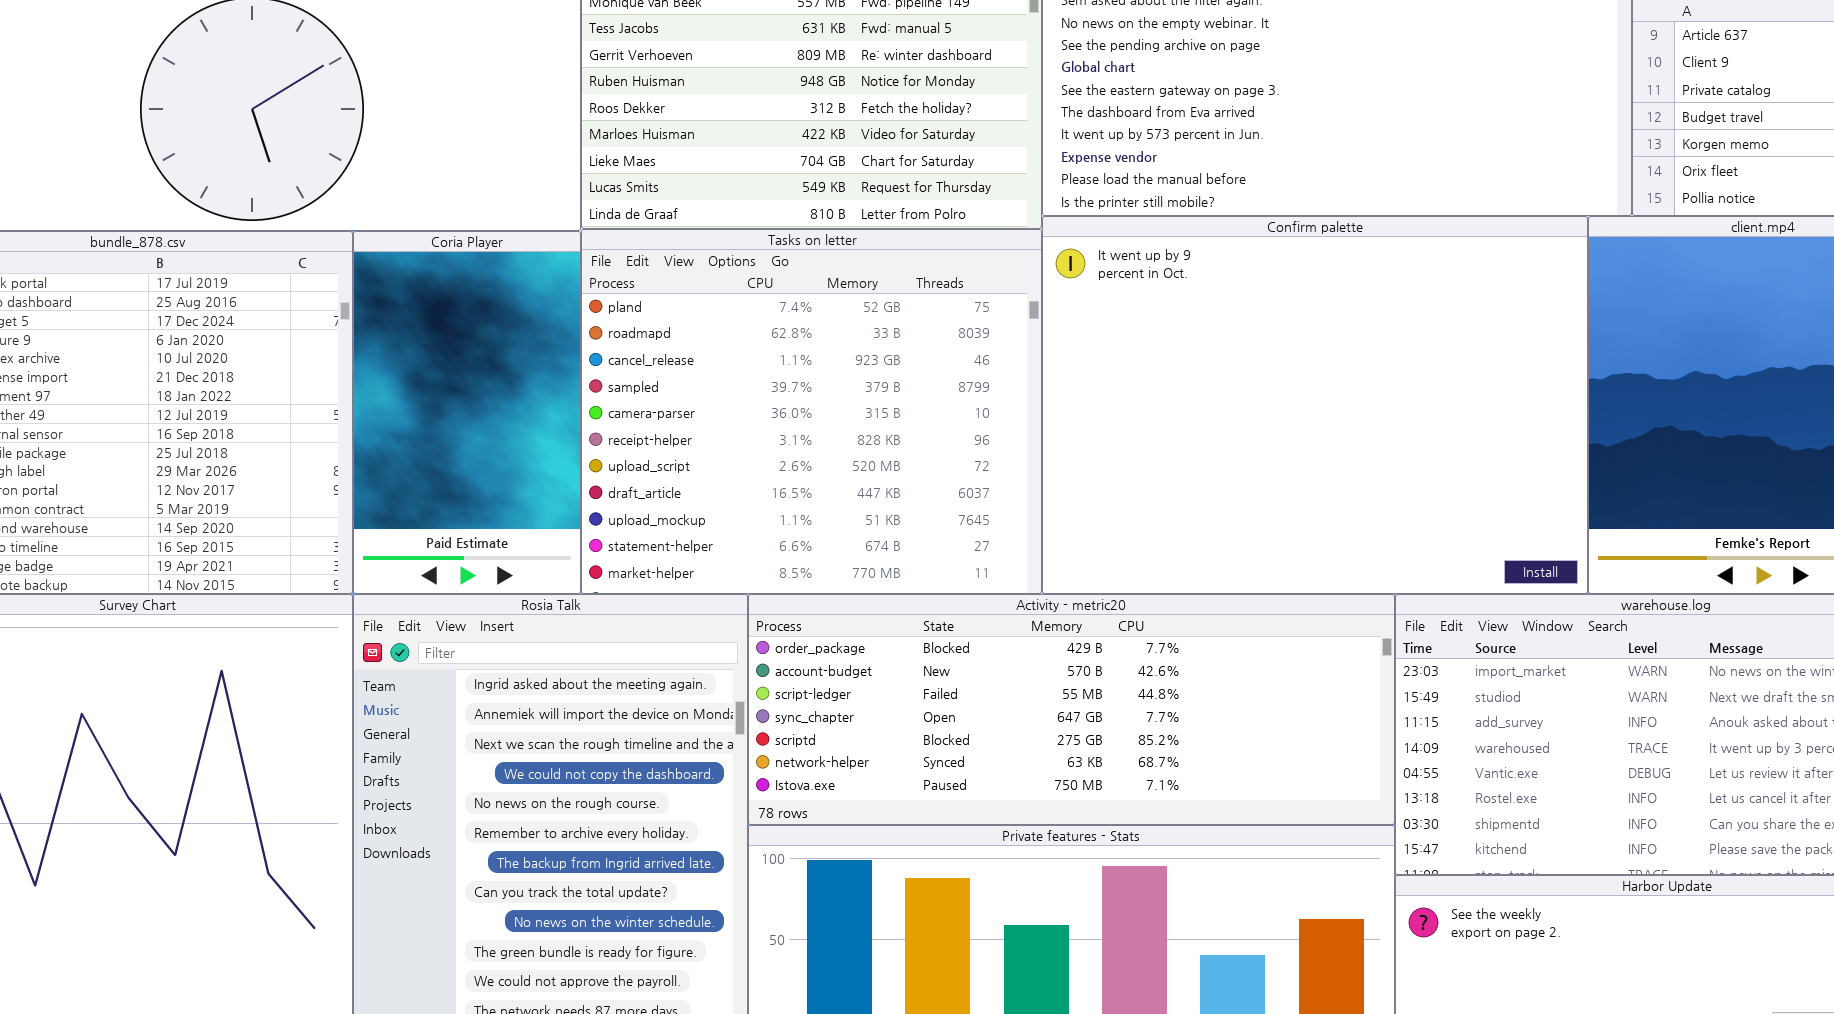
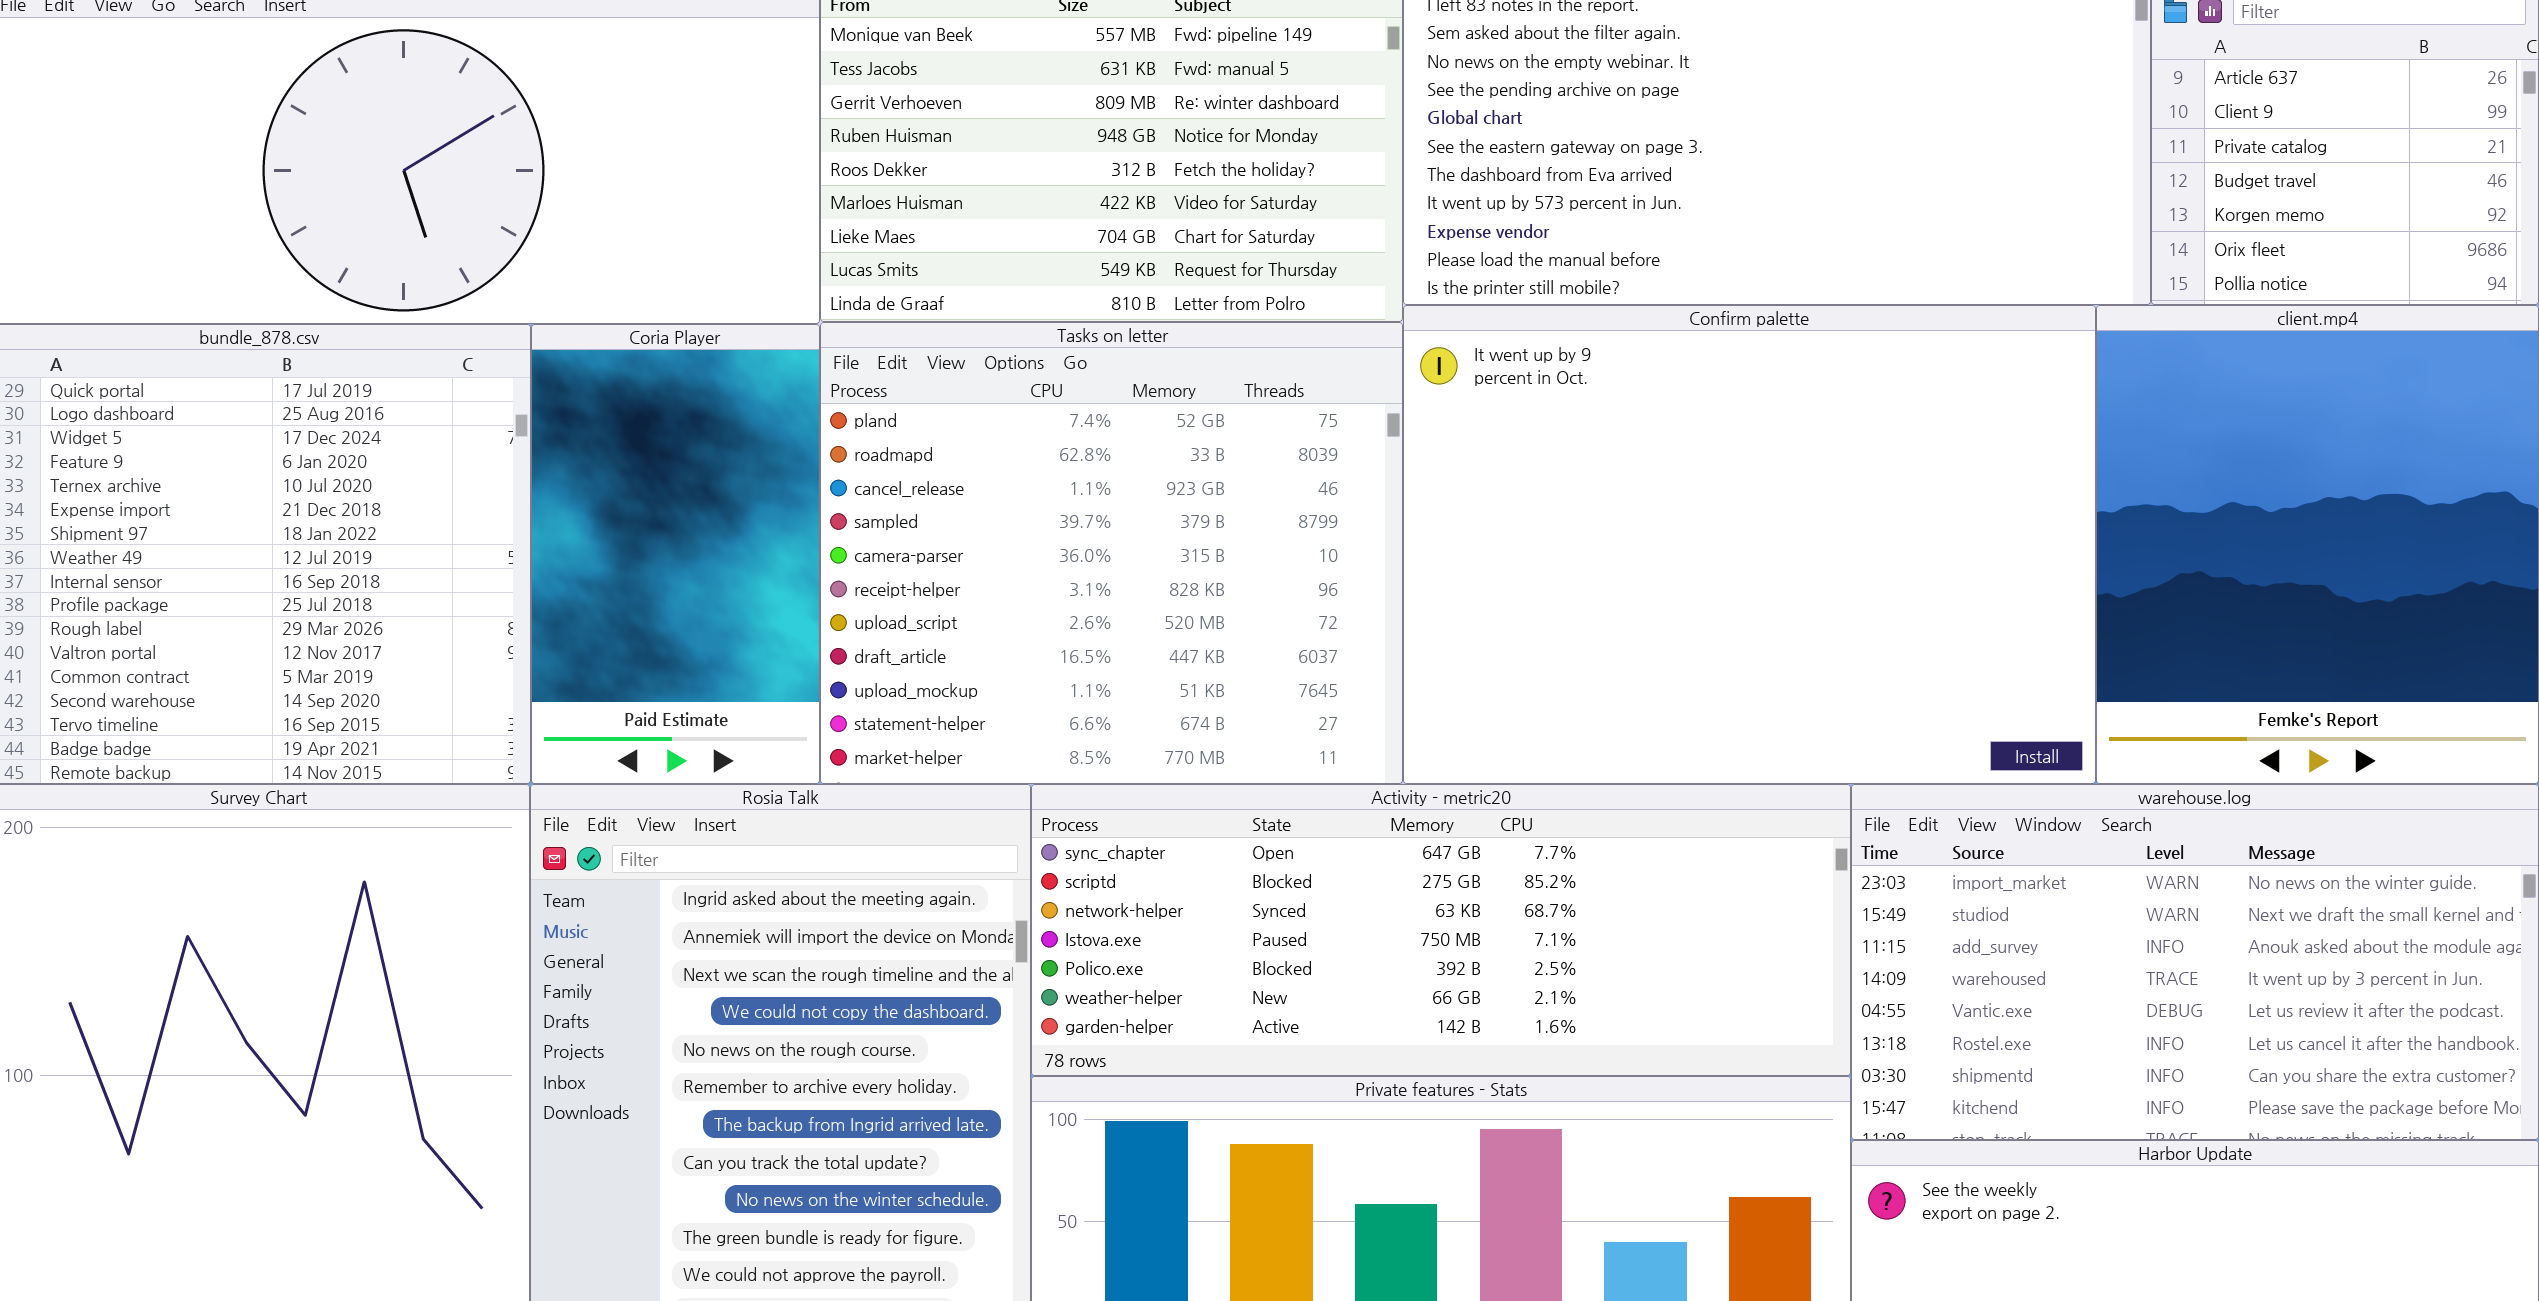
Activity - metric20: [748,594,1395,825] -> [1031,784,1851,1076], scrolled down 3 rows

